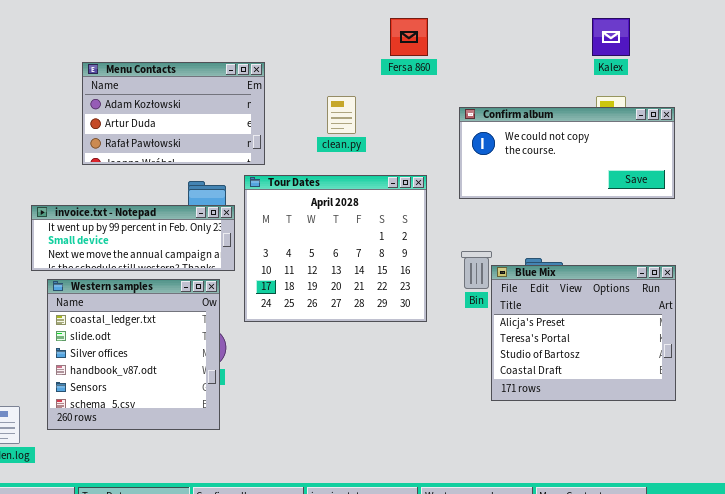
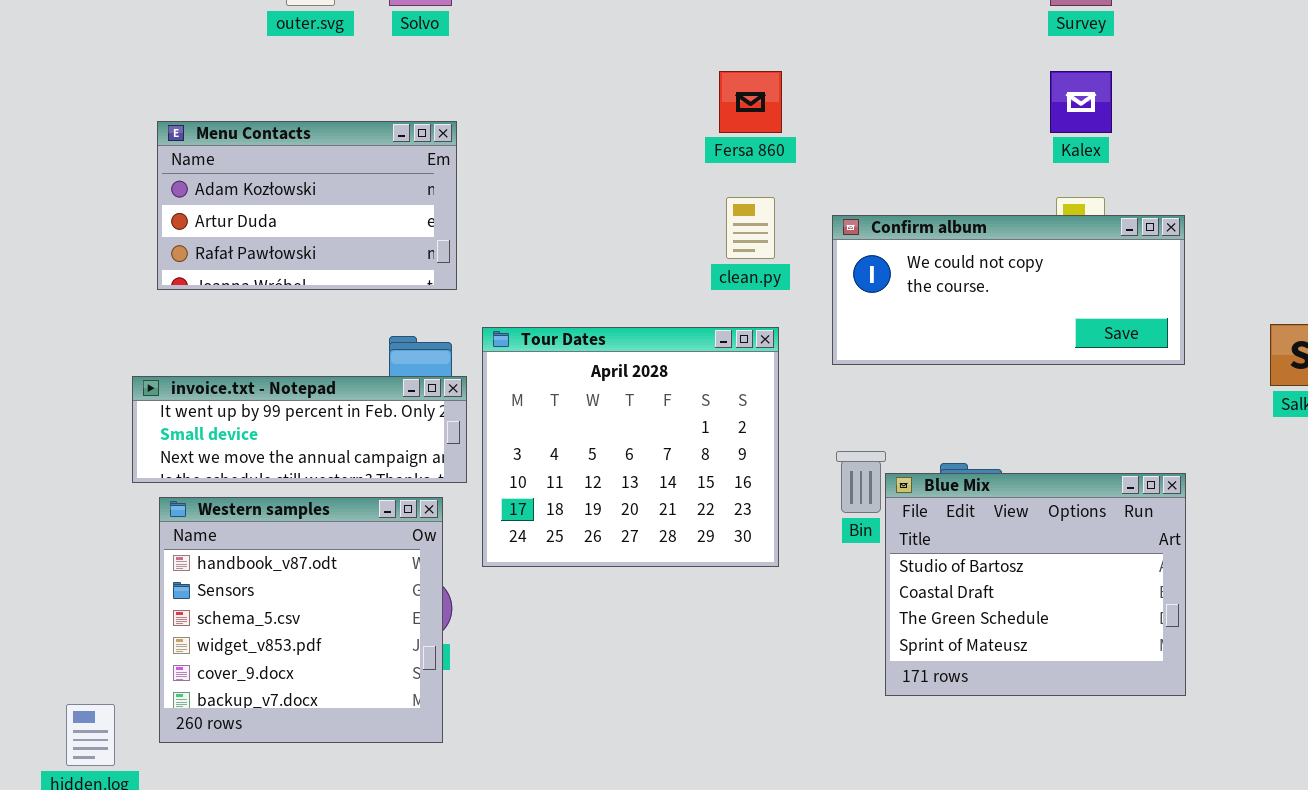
Menu Contacts: [82,62,265,165] -> [157,121,457,290], moved
clean.py: [327,96,356,134] -> [726,197,775,259], moved
Blue Mix: [491,265,676,401] -> [885,473,1186,696], scrolled down 2 rows
Western samples: [47,279,220,430] -> [159,497,443,743], scrolled down 3 rows

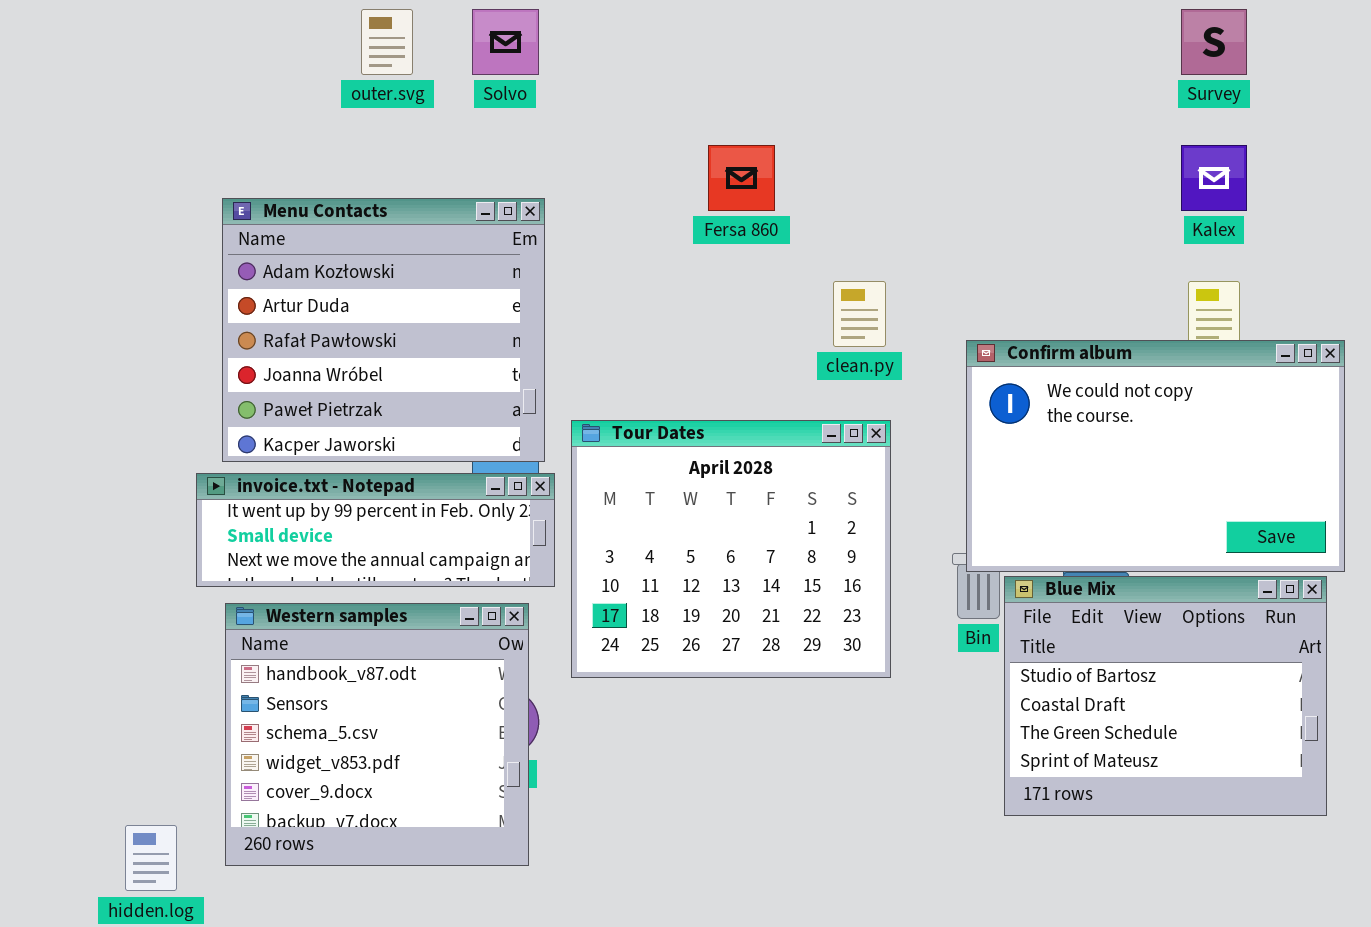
Fersa 860: [719,71,782,133] -> [708,145,775,211], moved
Menu Contacts: [157,121,457,290] -> [222,198,545,462], resized
Confirm album: [832,215,1185,365] -> [966,340,1345,572], moved, resized

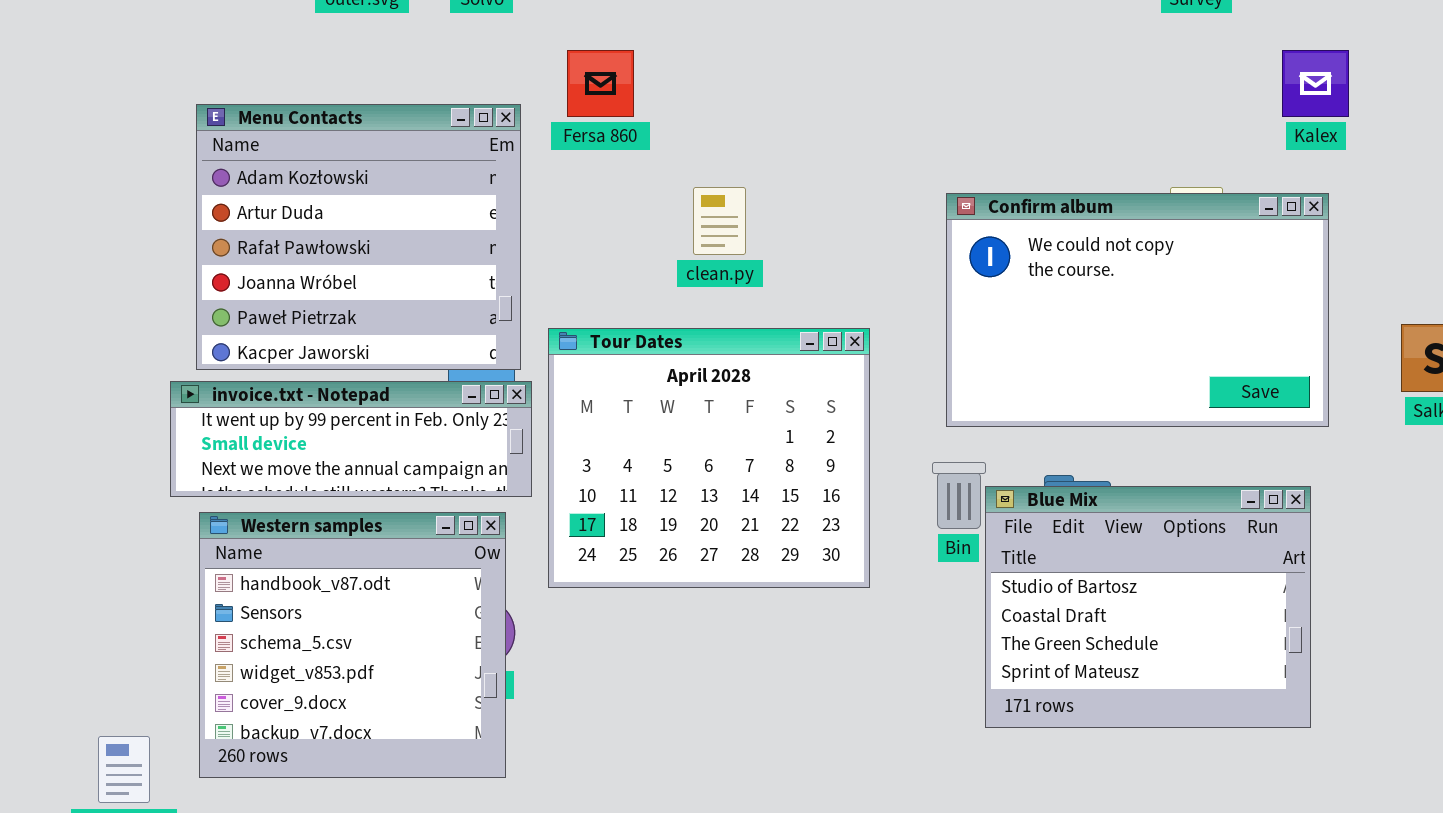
Fersa 860: [708,145,775,211] -> [567,50,634,117], moved
Kalex: [1181,145,1247,211] -> [1282,50,1349,117], moved
clean.py: [833,281,886,347] -> [693,187,746,255], moved
Confirm album: [966,340,1345,572] -> [946,193,1329,427], moved

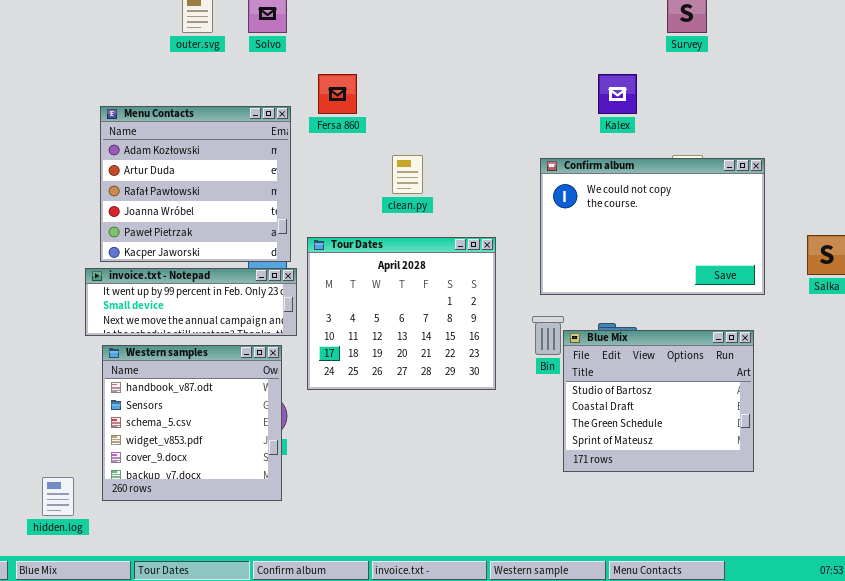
Kalex: [1282,50,1349,117] -> [598,74,637,114], moved

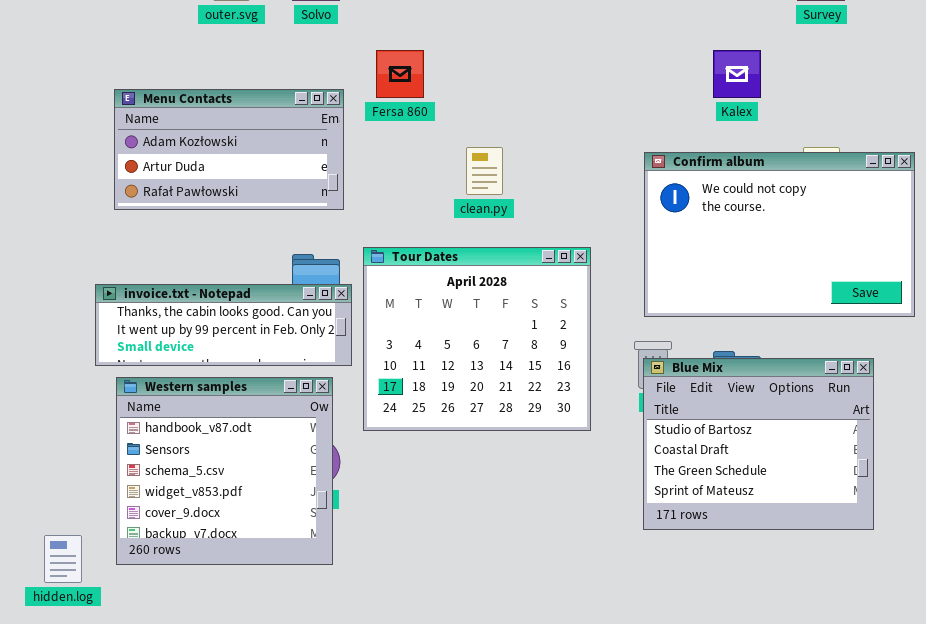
Menu Contacts: [100,106,291,262] -> [114,89,344,210], resized
invoice.txt - Notepad: [85,268,297,336] -> [95,284,352,366], scrolled up 1 row
Blue Mix: [563,330,754,472] -> [643,358,874,530], moved

